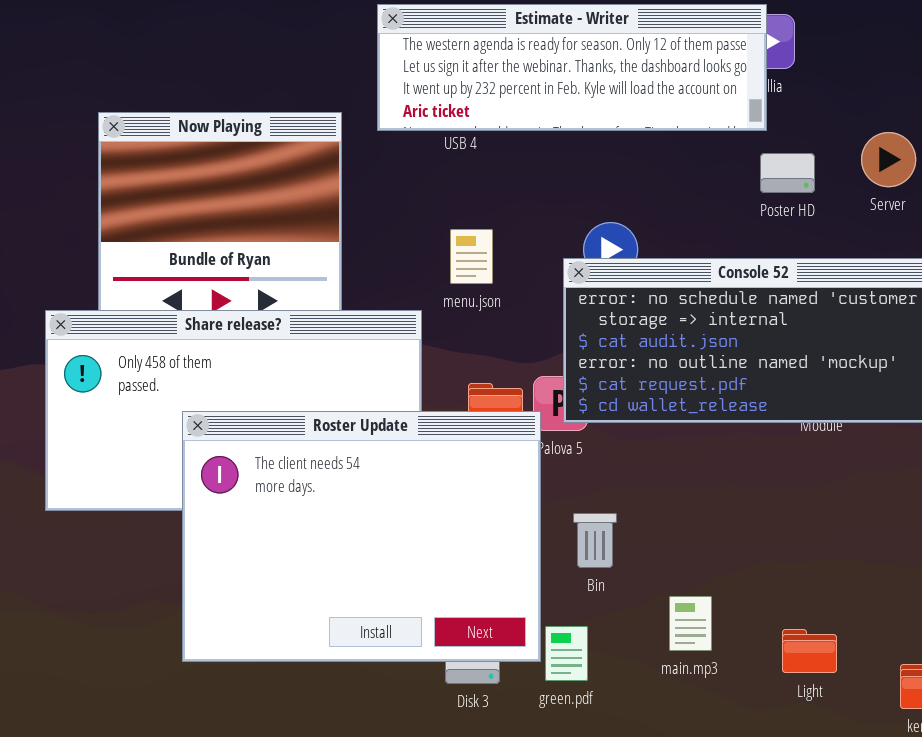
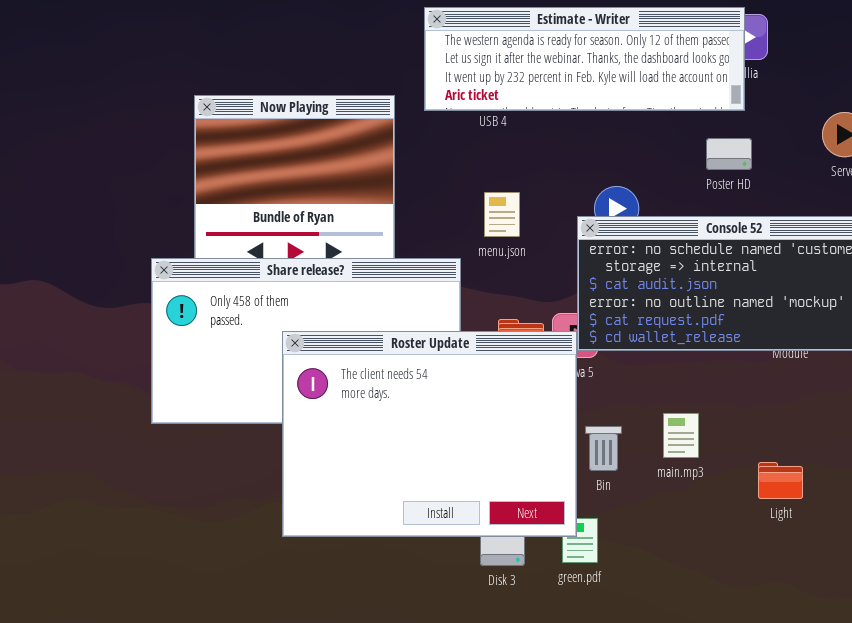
Poster HD: [760,153,815,193] -> [706,138,752,170], moved
Roster Update: [182,411,541,662] -> [282,331,577,537], moved
main.mp3: [669,596,712,651] -> [663,413,699,458], moved
Light: [782,629,837,673] -> [758,462,803,499], moved

